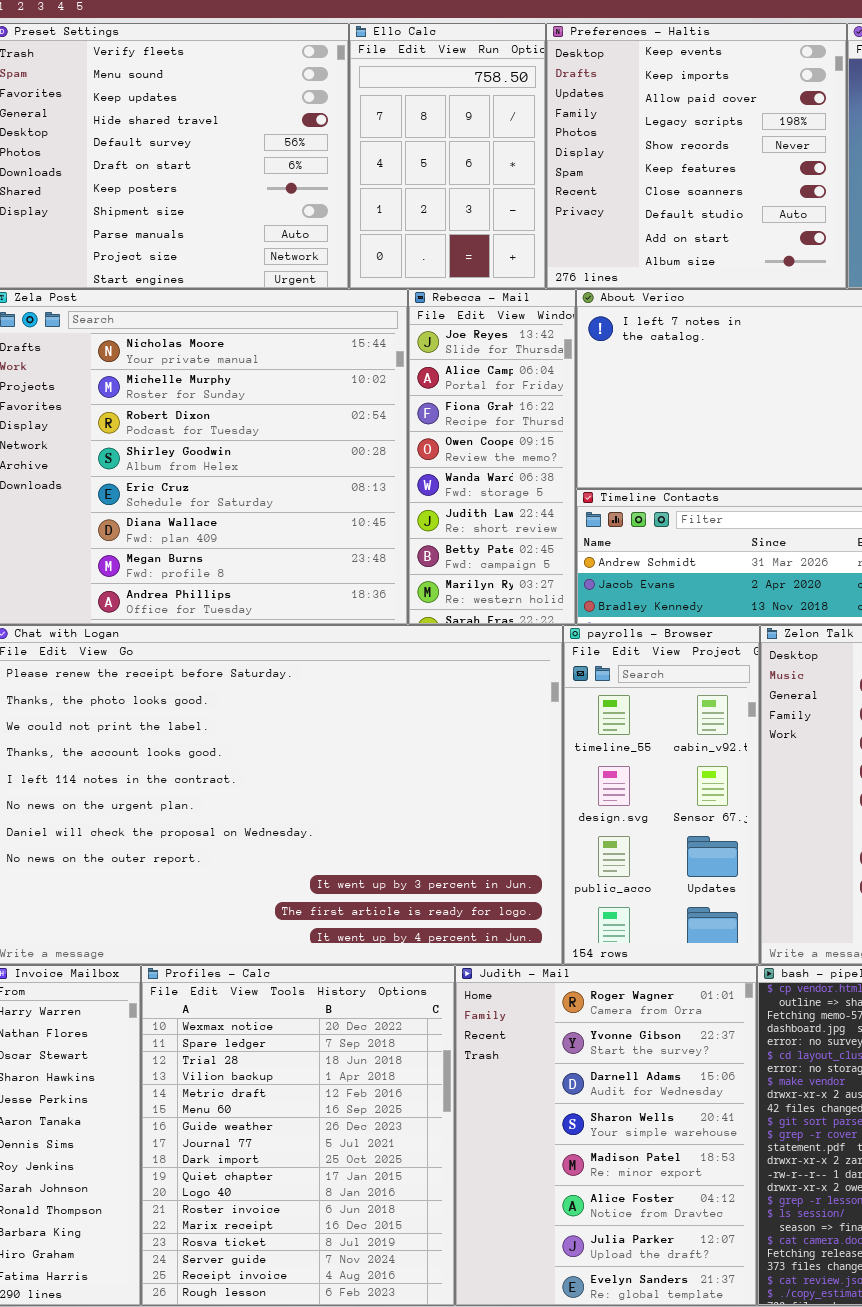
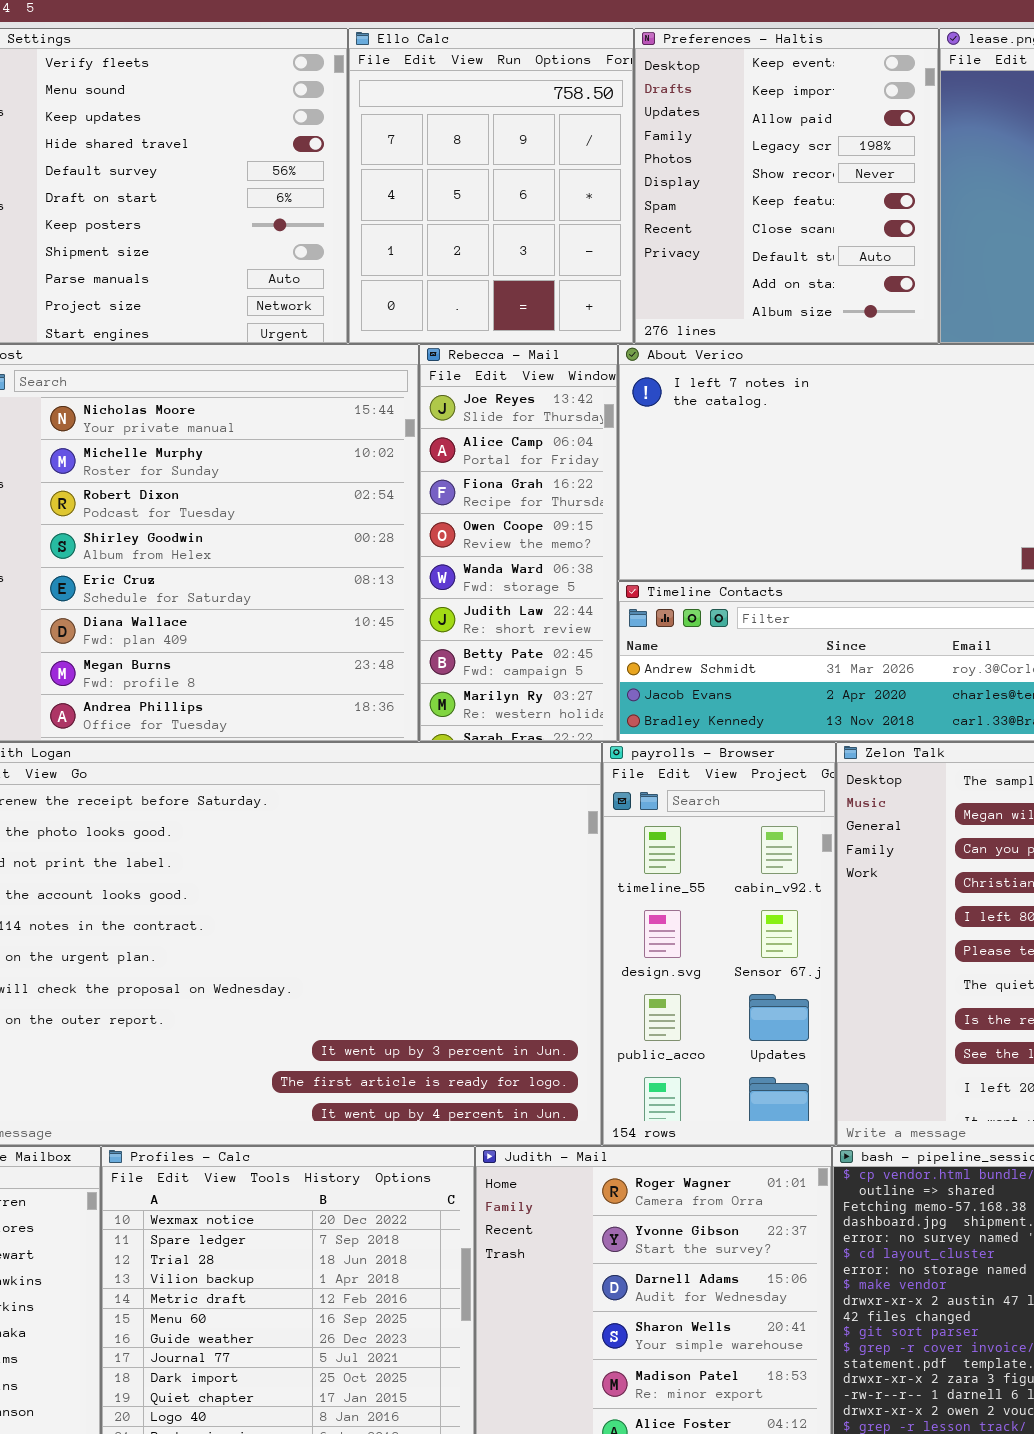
Ello Calc: [349,23,546,289] -> [348,28,634,344], resized
Preferences - Haltis: [546,23,847,289] -> [634,28,939,344], resized

